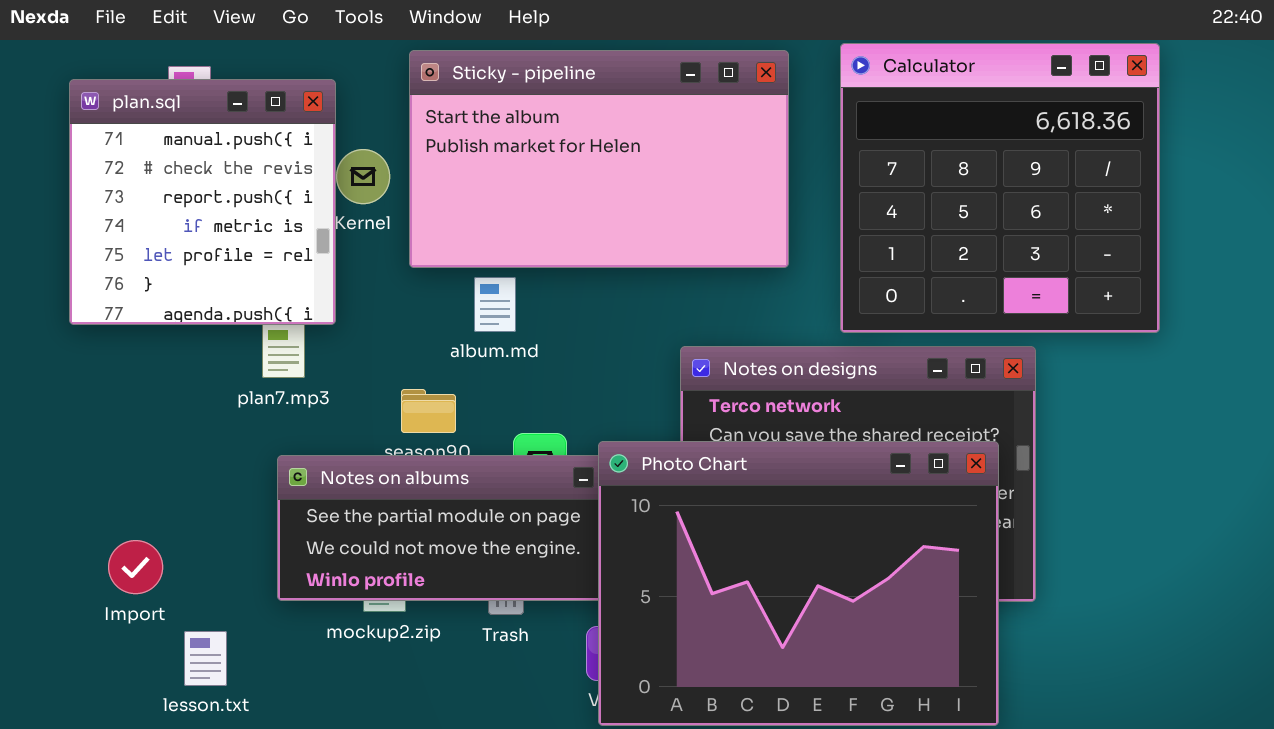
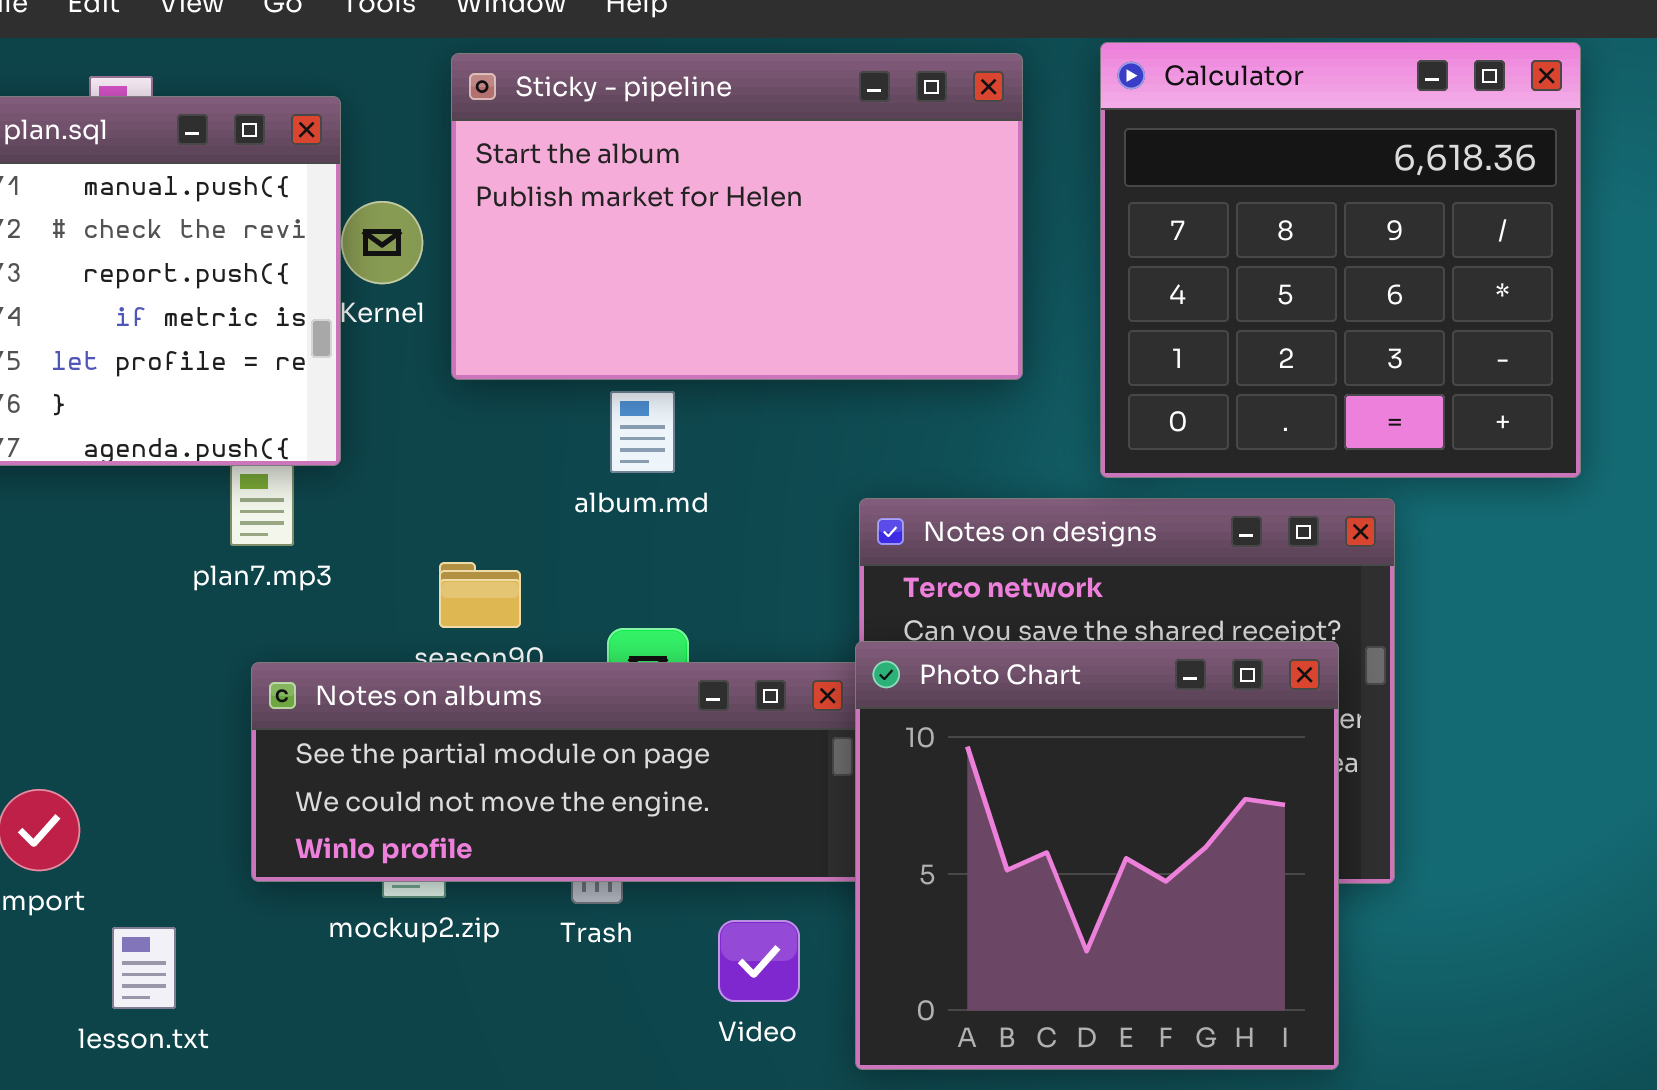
album.md: [474,277,516,332] -> [610,391,675,473], moved
Photo Chart: [598,441,999,726] -> [855,641,1339,1070], resized

